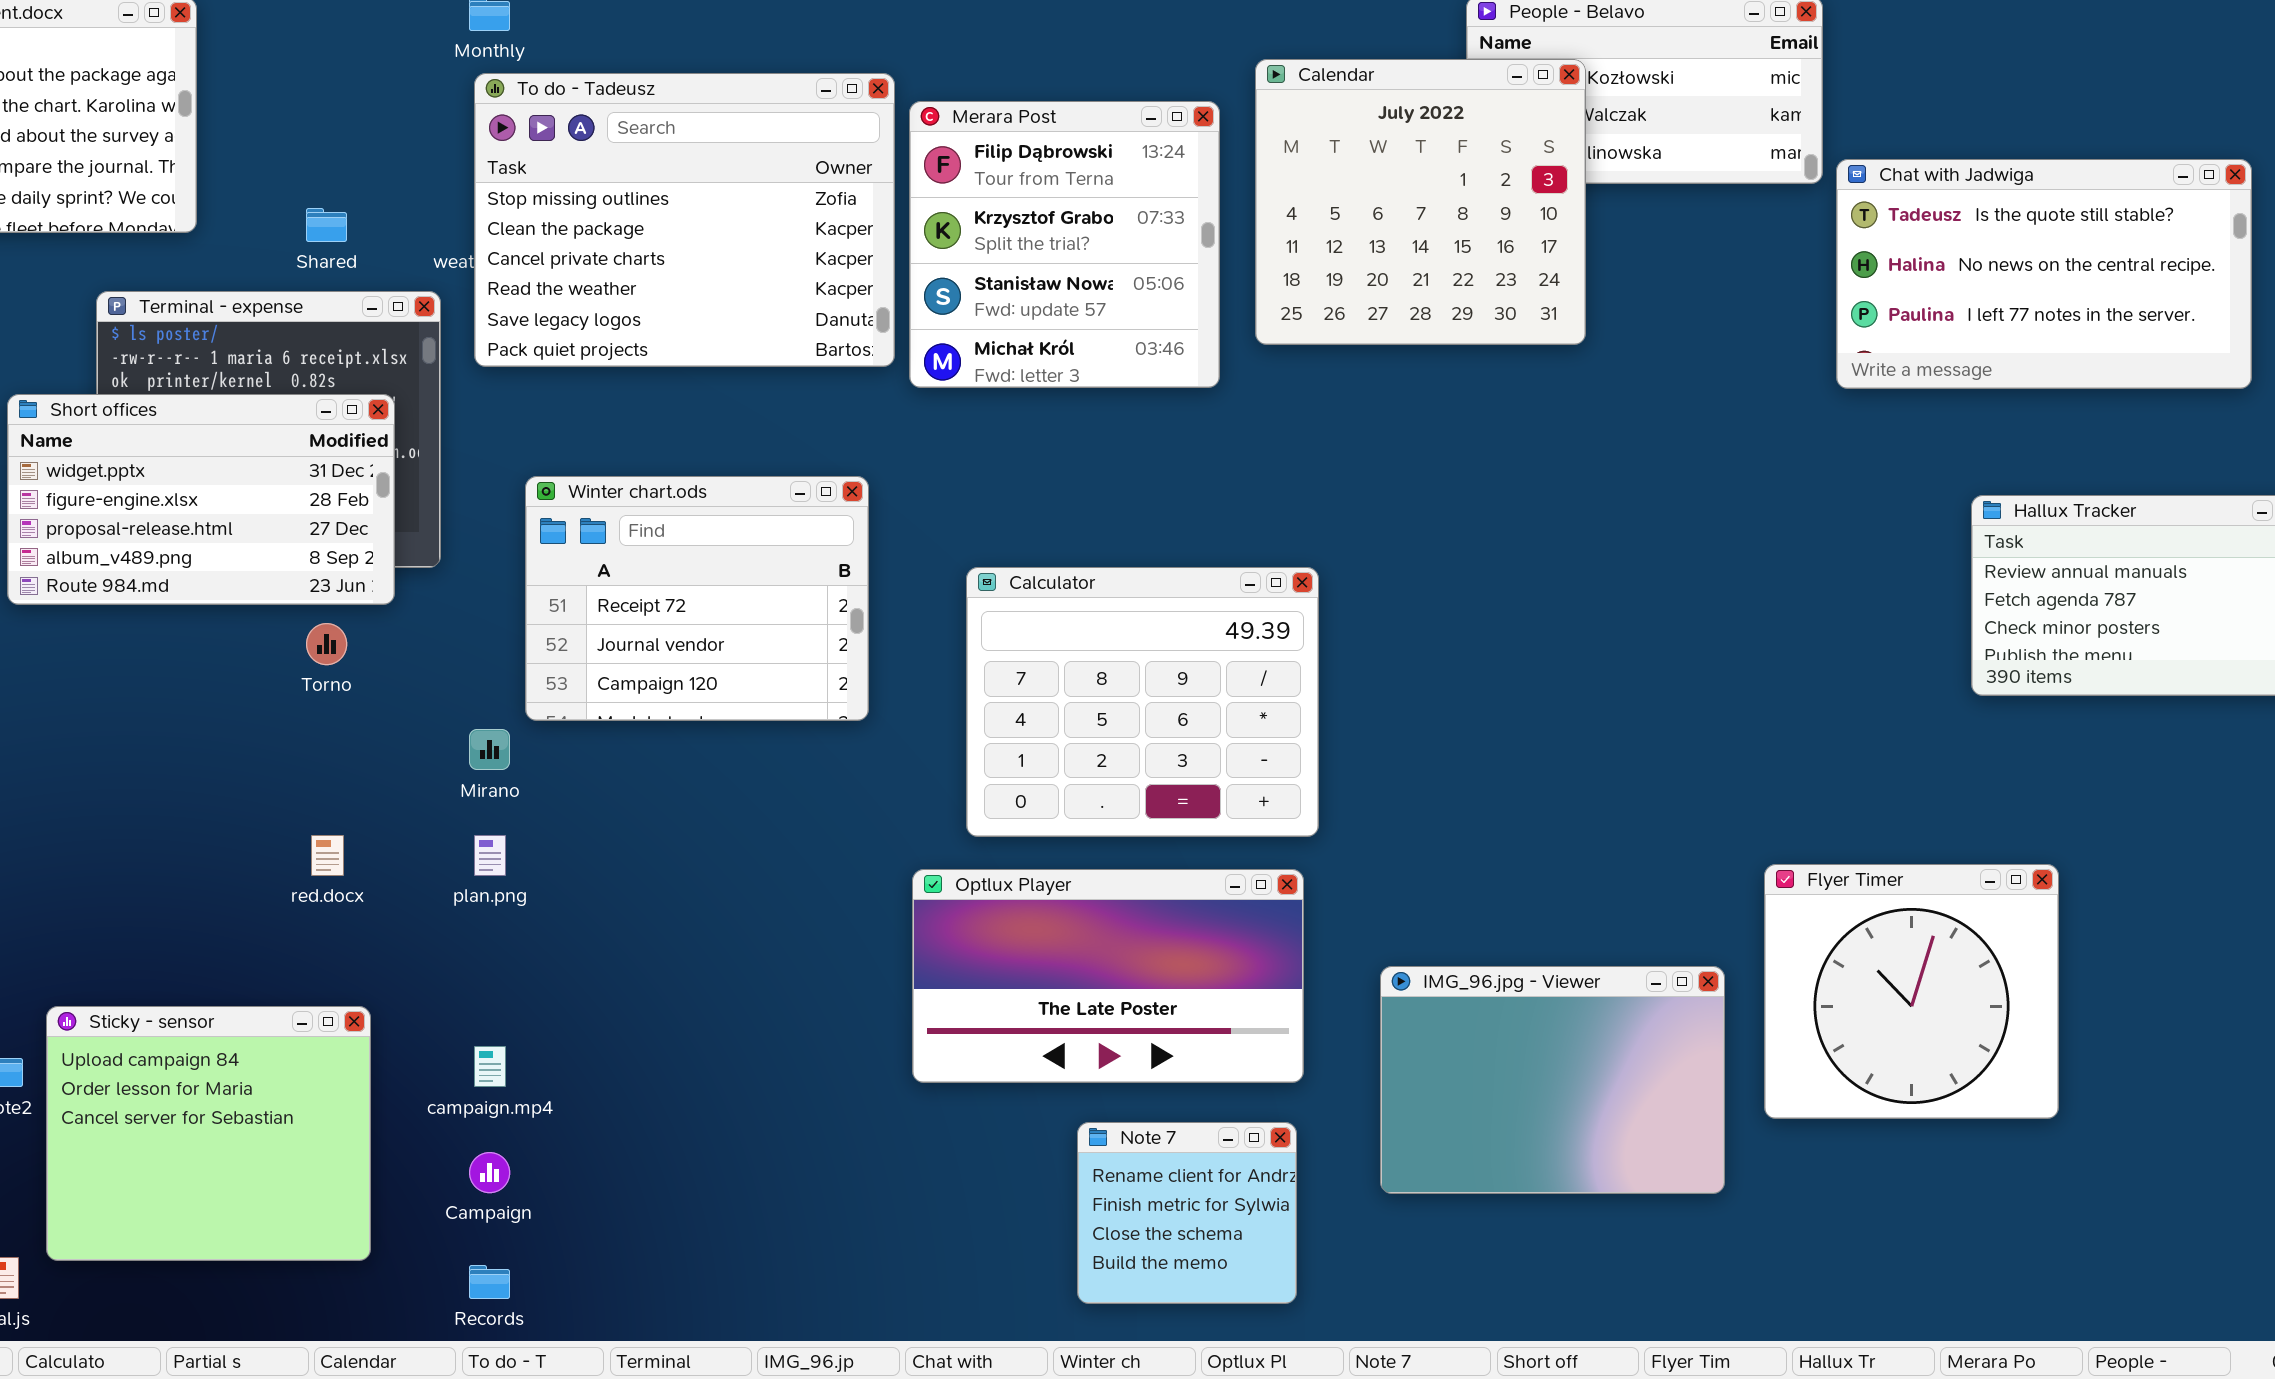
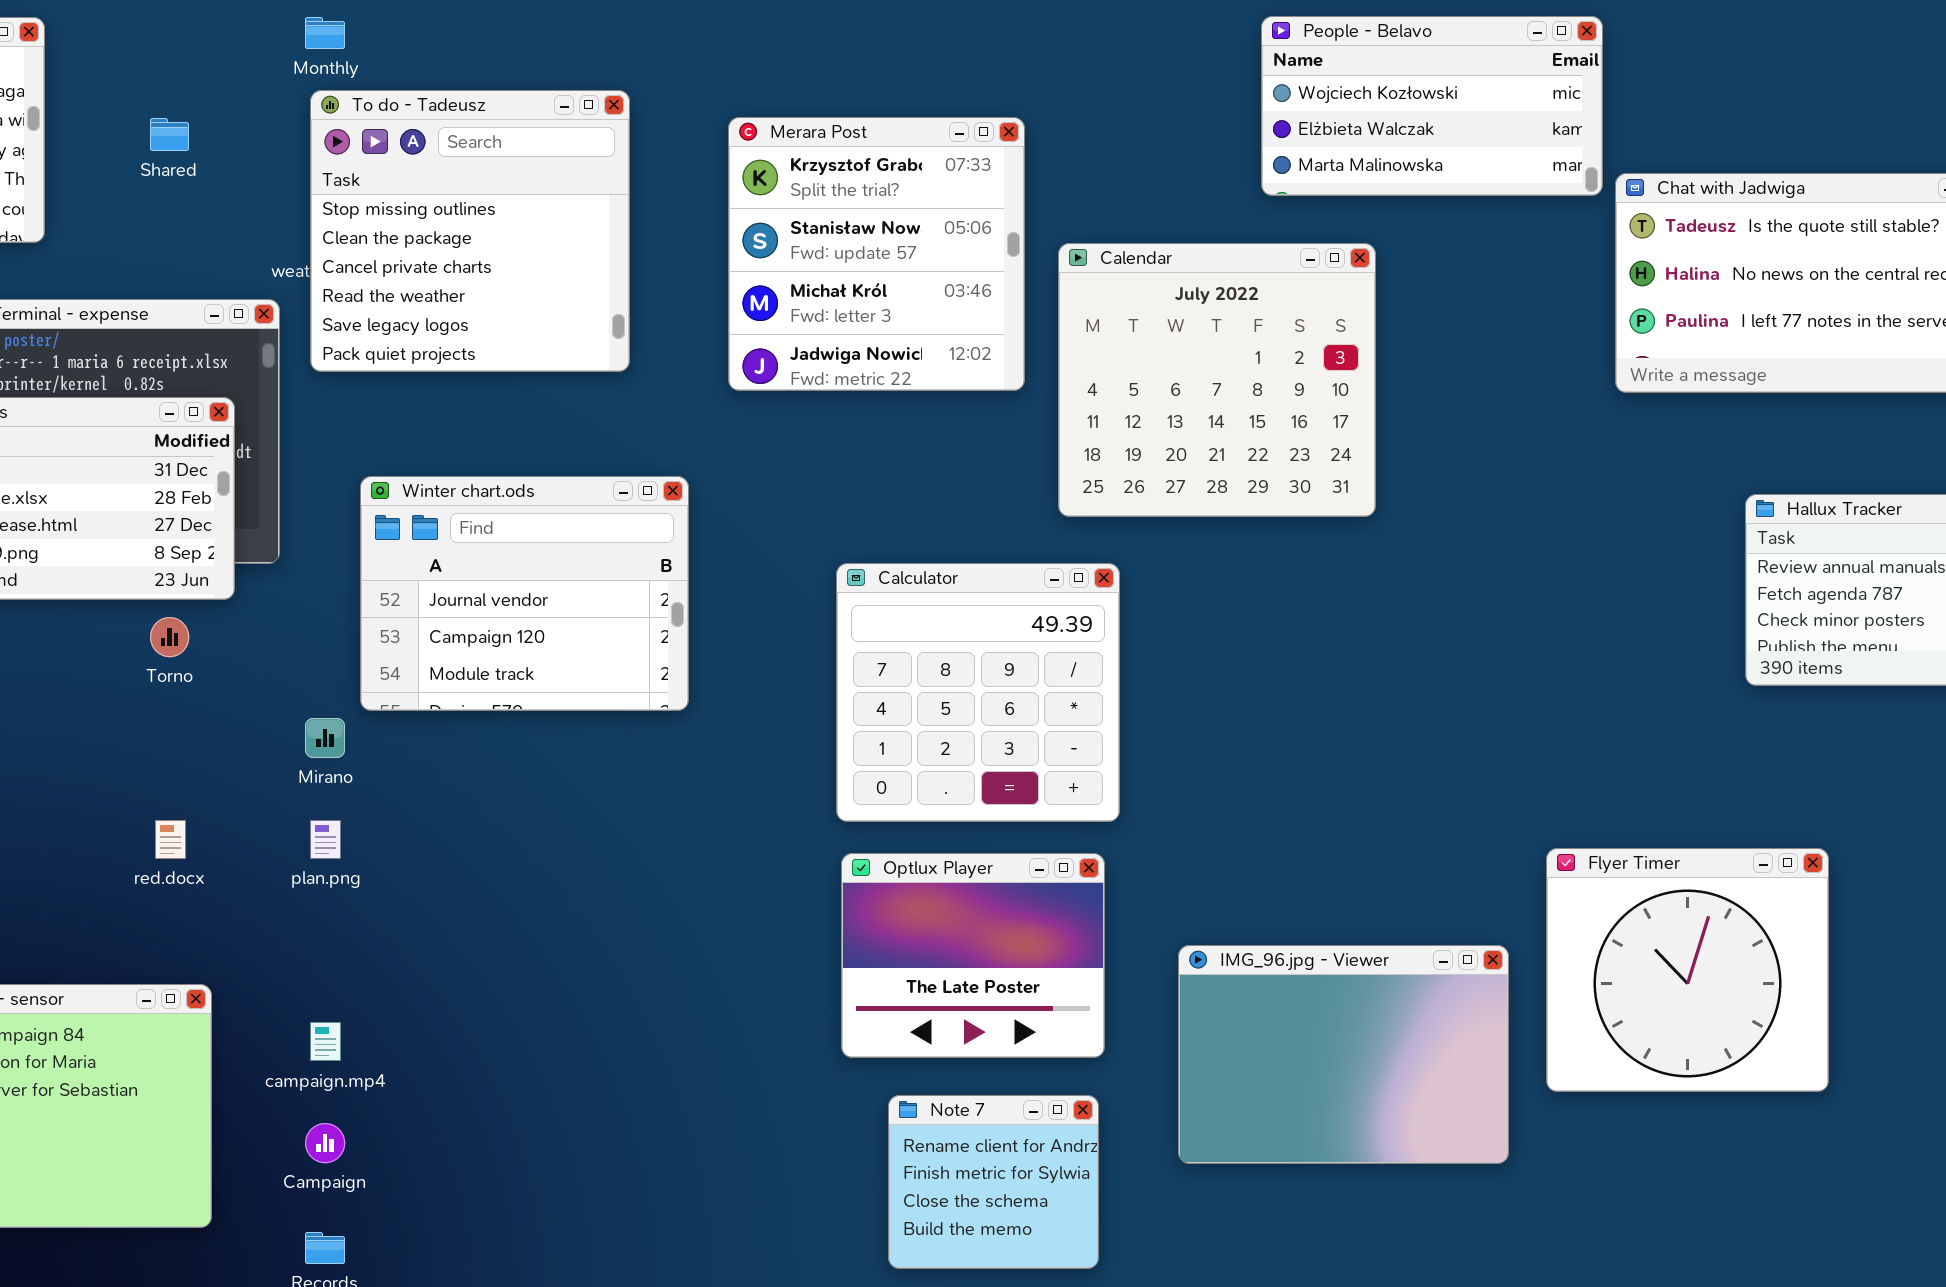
Calendar: [1255,59,1586,345] -> [1058,243,1376,517], moved
To do - Tadeusz: [474,73,895,367] -> [310,90,630,372], resized
Merara Post: [909,101,1220,388] -> [728,117,1025,391], scrolled down 1 row
Shared: [306,208,347,242] -> [150,118,189,151], moved
Winter chart.ods: [525,476,869,721] -> [360,476,689,711], scrolled down 1 row
Calculator: [966,567,1319,837] -> [836,563,1120,822], resized
Optlux Player: [912,869,1304,1083] -> [841,853,1105,1058], resized

